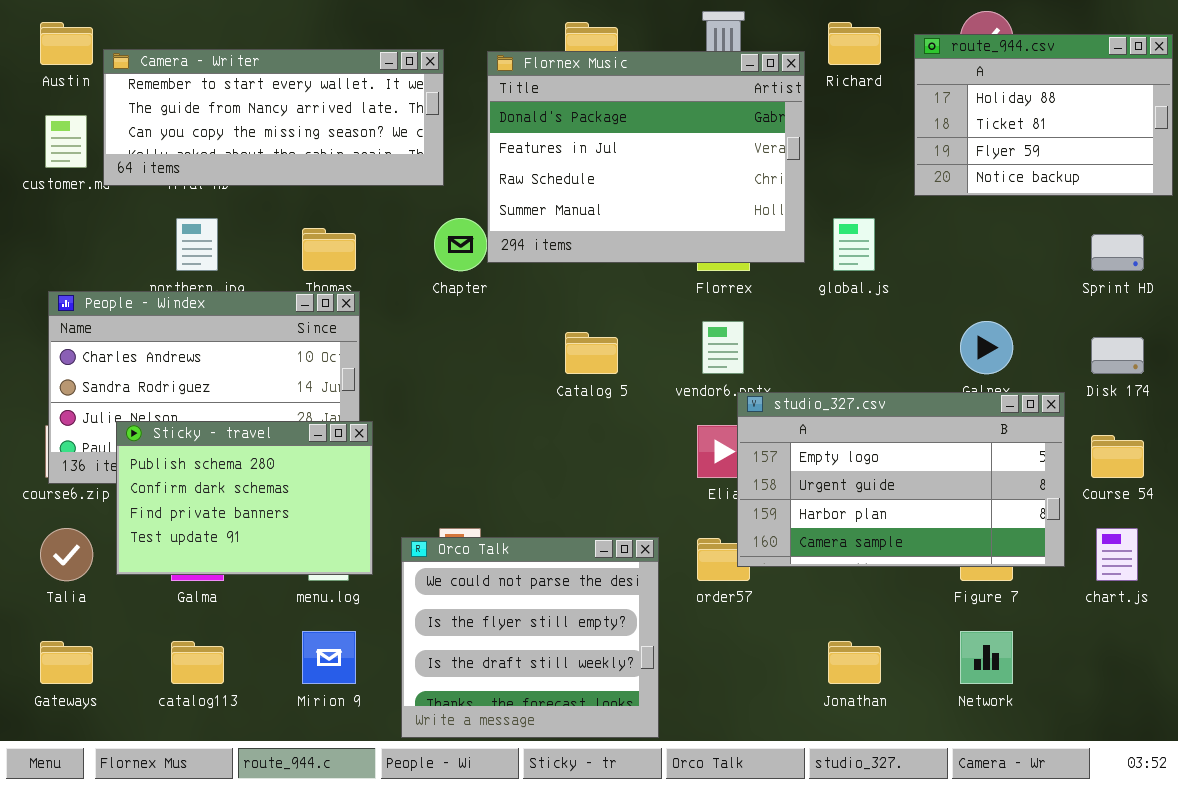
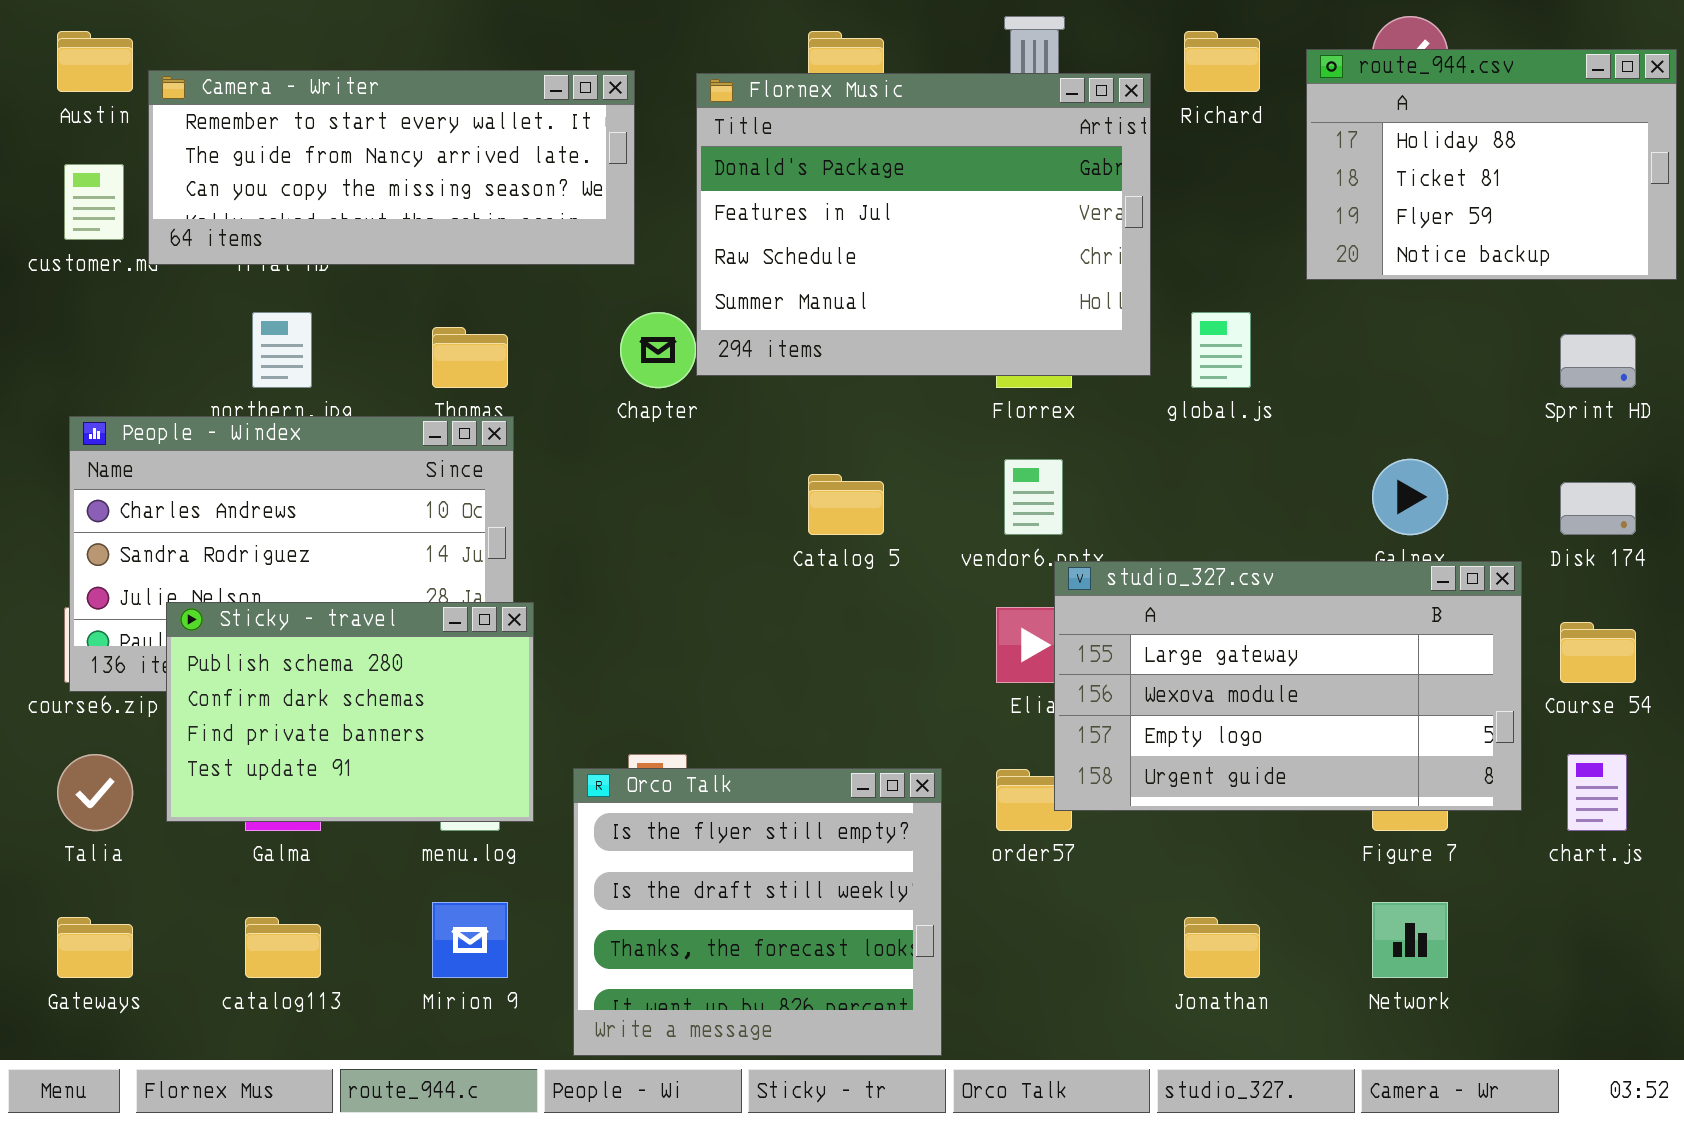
studio_327.csv: [737,392,1065,567] -> [1054,561,1522,811], scrolled up 2 rows
Orco Talk: [401,537,659,738] -> [573,768,942,1056], scrolled down 1 row

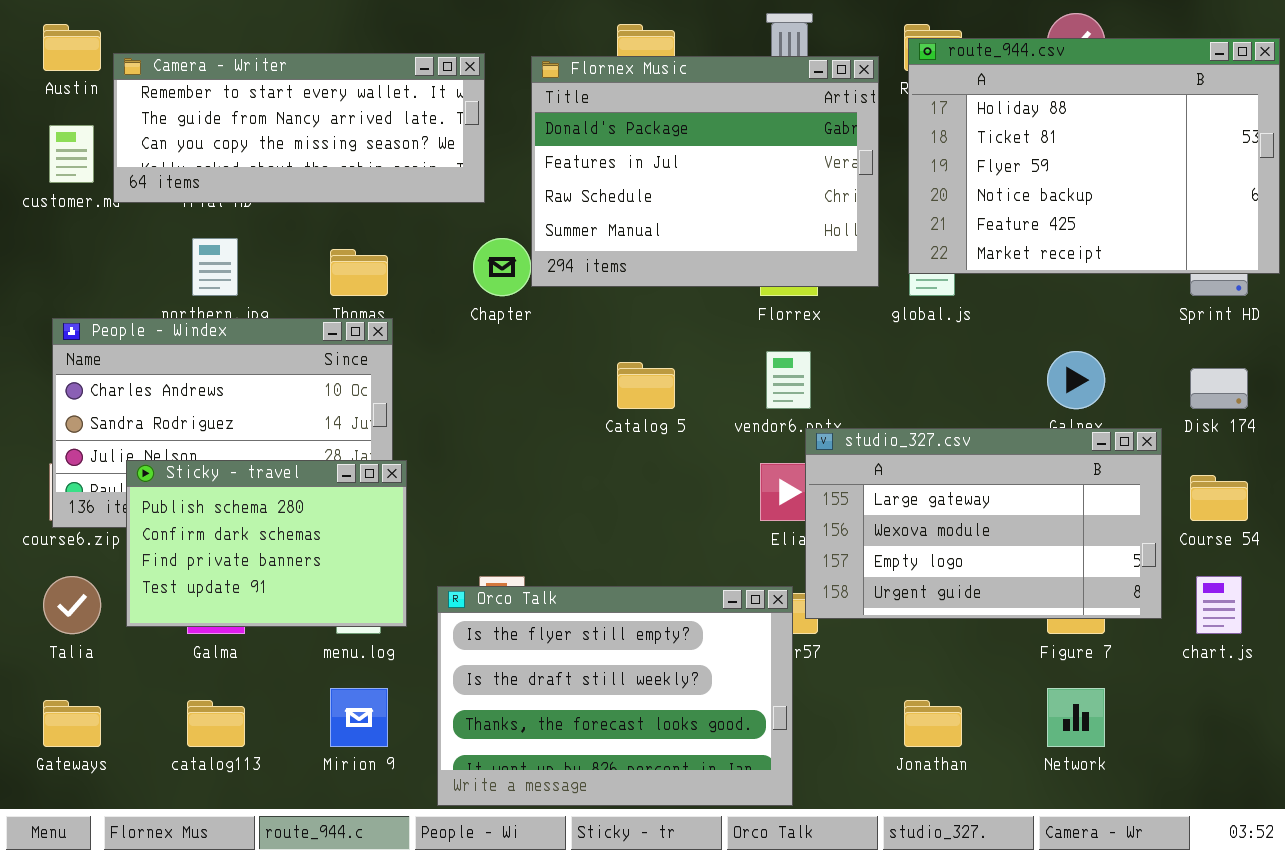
route_944.csv: [1306,49,1677,280] -> [908,38,1280,274], resized
Orco Talk: [573,768,942,1056] -> [437,586,793,806], resized

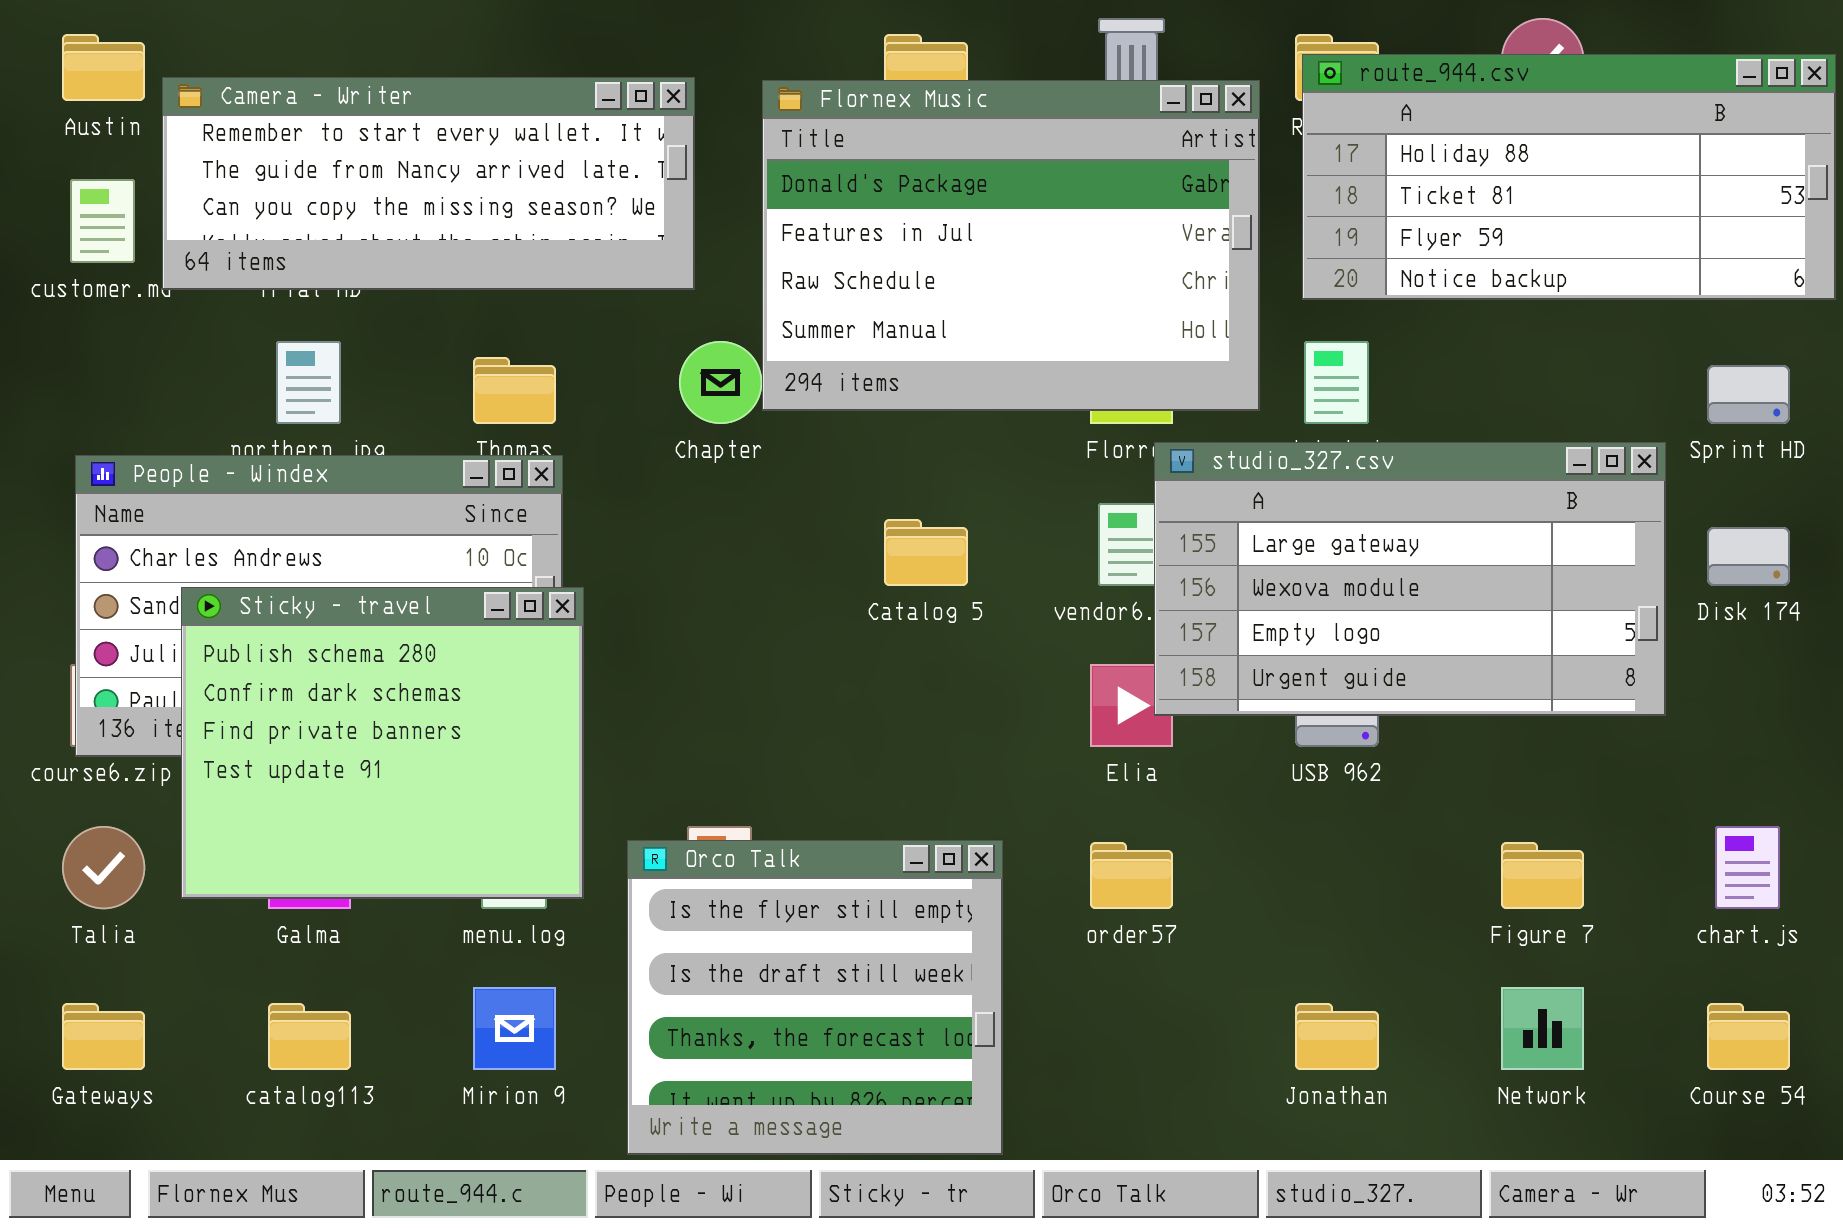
route_944.csv: [908,38,1280,274] -> [1302,54,1836,300], resized
studio_327.csv: [805,428,1162,619] -> [1154,442,1666,716], moved
Sticky - travel: [126,460,407,627] -> [181,587,584,899], resized
Course 54: [1190,475,1248,521] -> [1707,1003,1790,1070], moved
Orco Talk: [437,586,793,806] -> [627,840,1003,1155], resized

